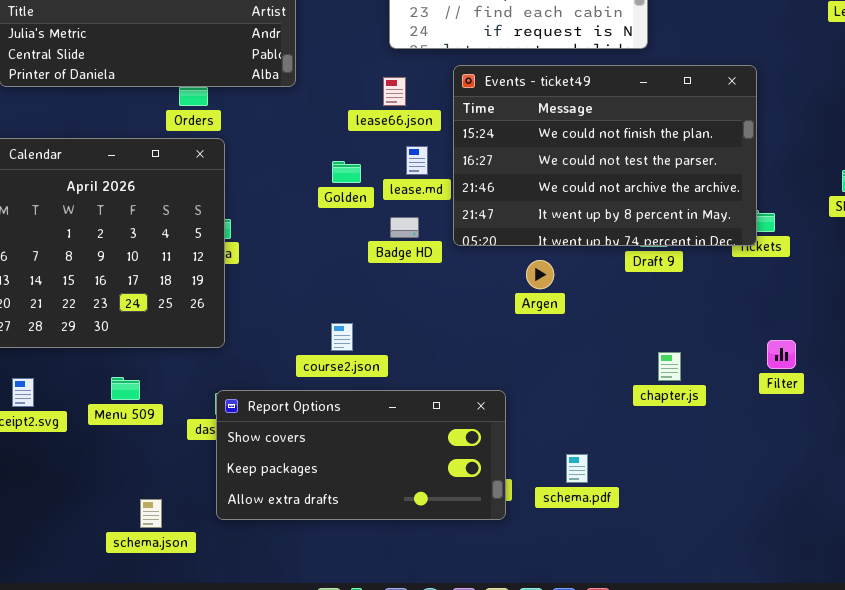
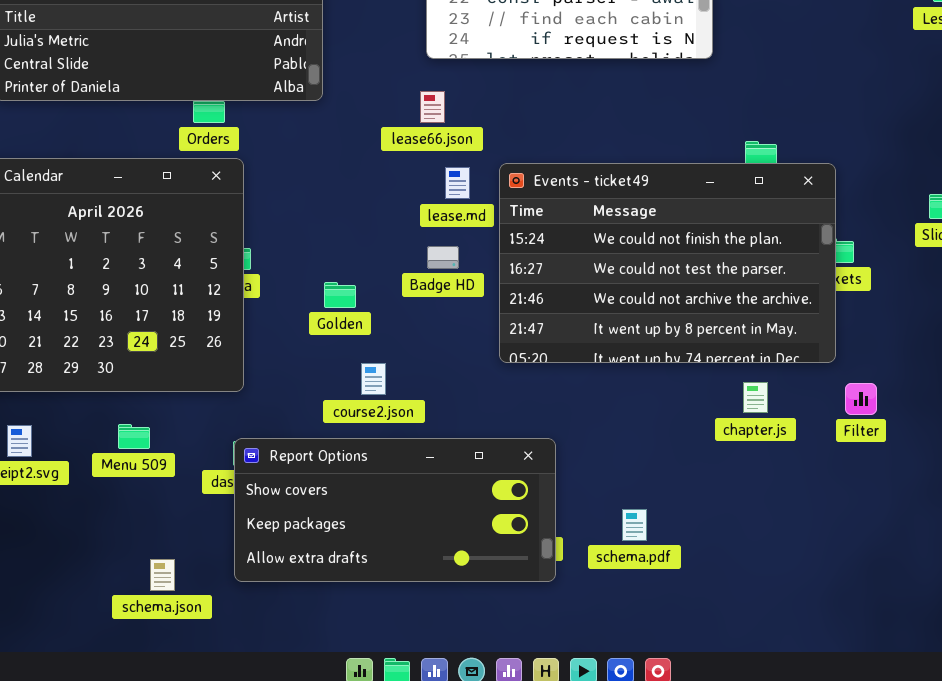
Events - ticket49: [453,65,757,246] -> [499,163,836,363], moved
Golden: [332,161,361,183] -> [324,282,356,308], moved
chapter.js: [658,352,681,381] -> [743,382,768,413], moved

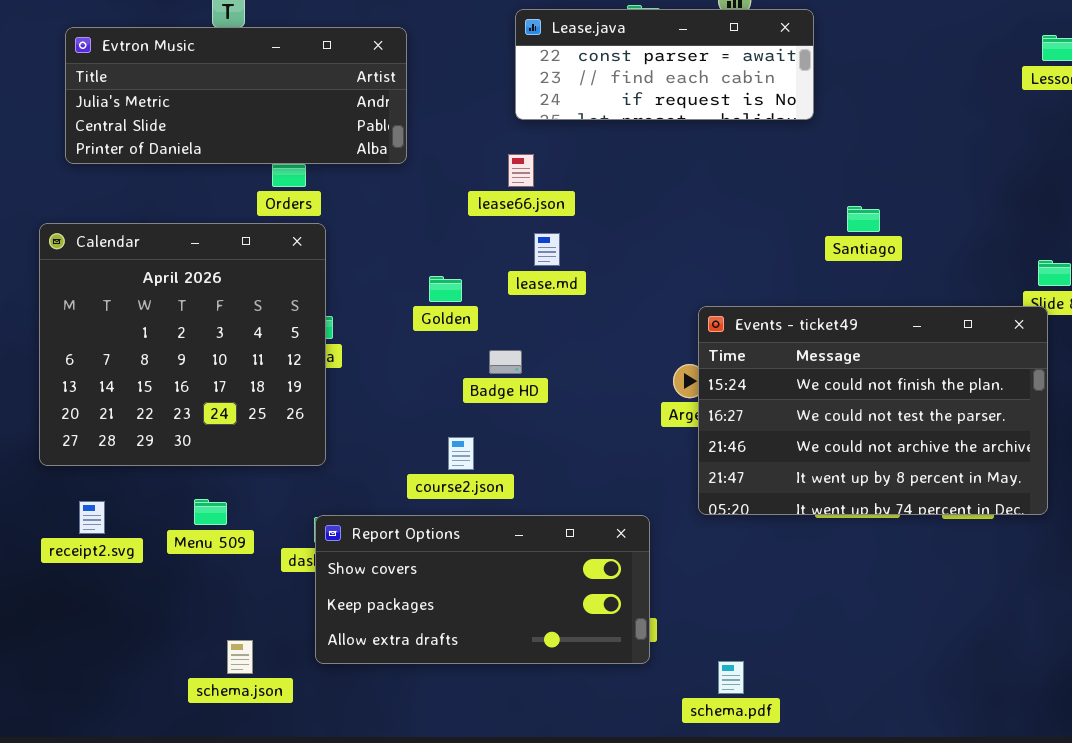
Events - ticket49: [499,163,836,363] -> [698,306,1048,515], moved
Badge HD: [427,246,459,269] -> [489,350,522,374], moved
Golden: [324,282,356,308] -> [429,276,462,302], moved
schema.pdf: [622,509,647,541] -> [718,661,744,694], moved

